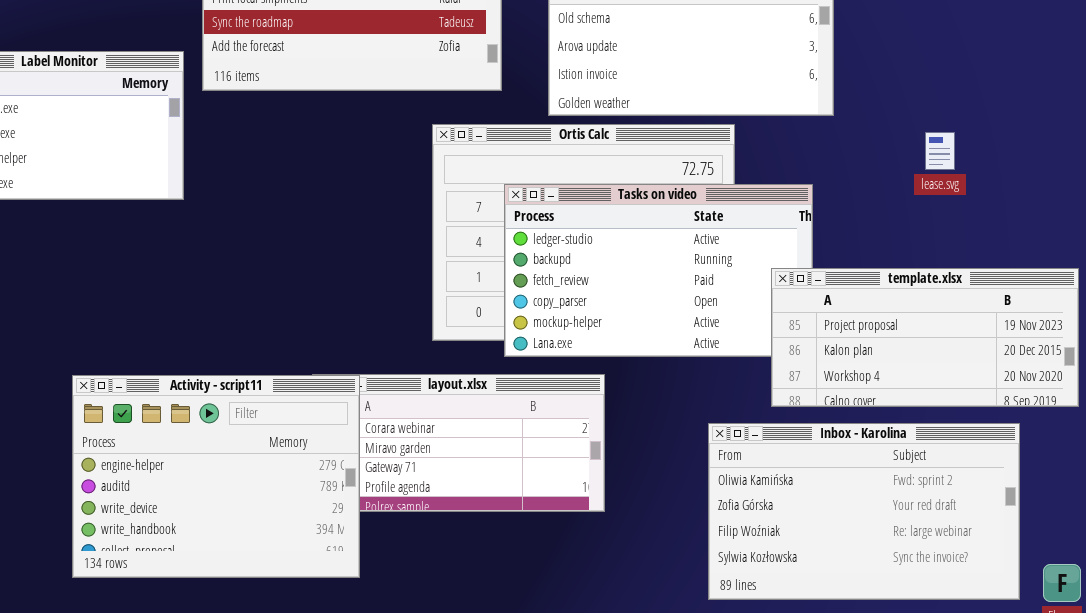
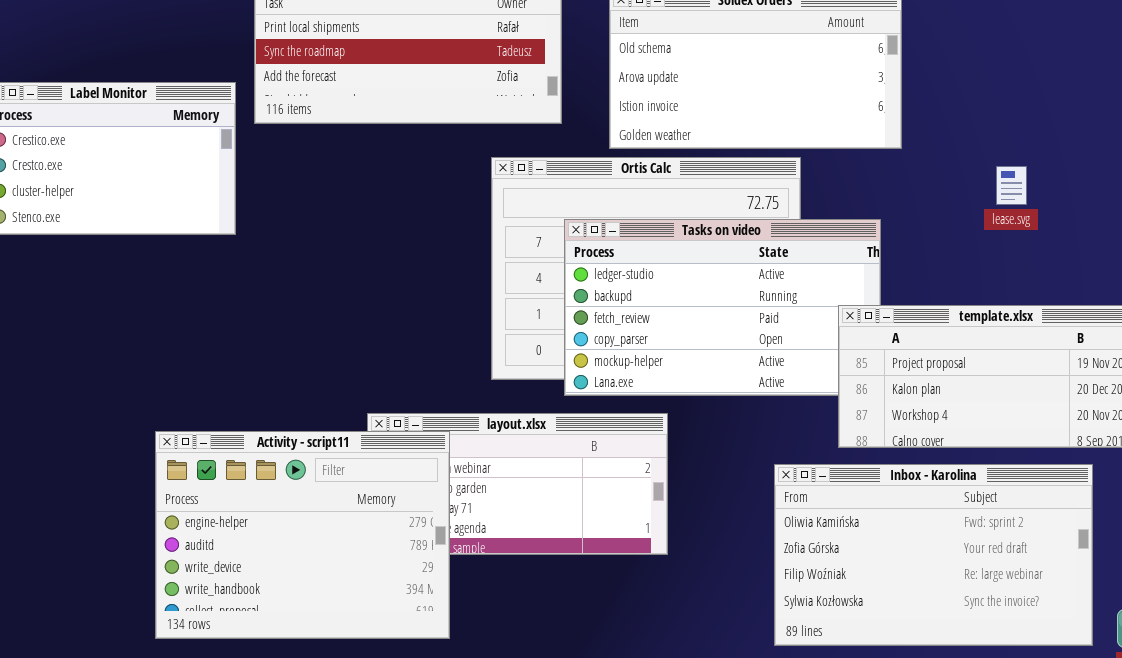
Activity - script11: [72,375,360,578] -> [155,431,450,639], moved

